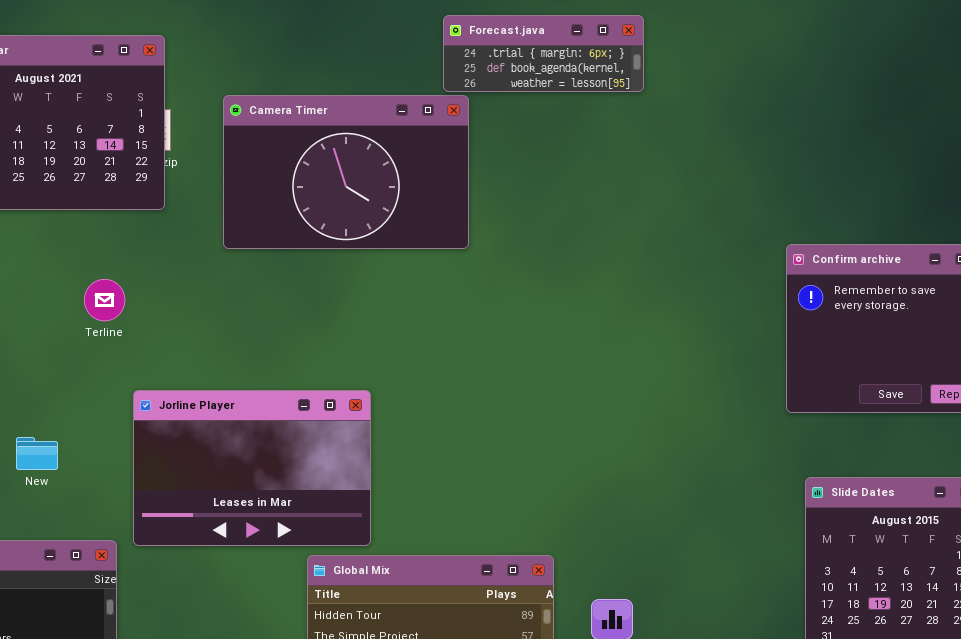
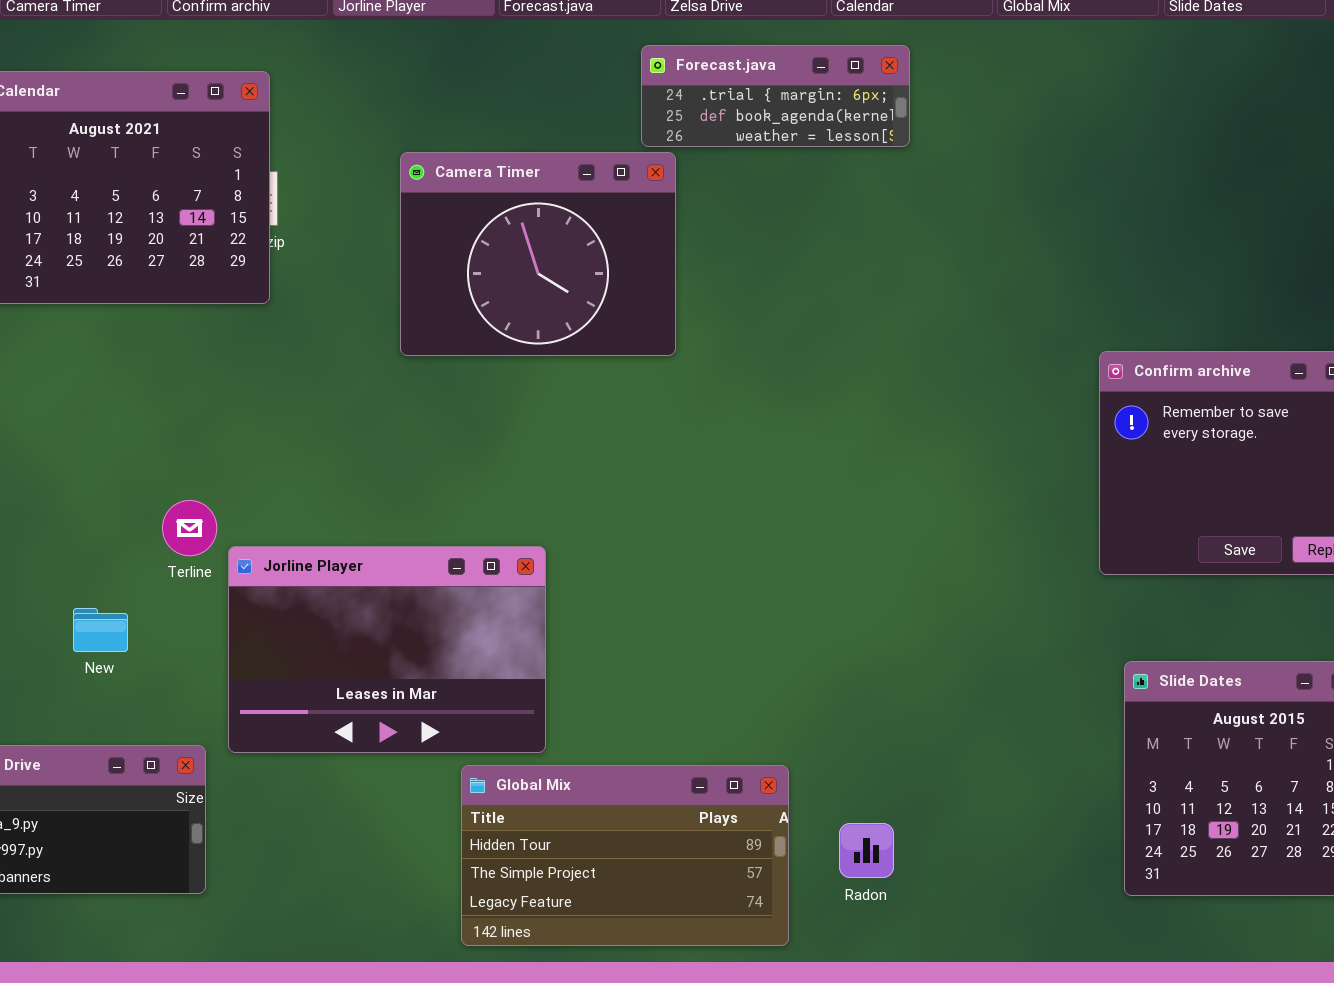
Camera Timer: [223,95,469,249] -> [400,152,676,356], resized
Terline: [84,279,125,321] -> [162,500,217,556], moved

